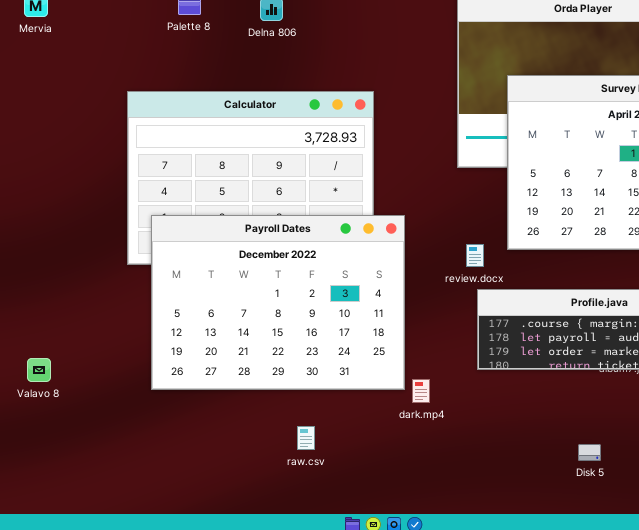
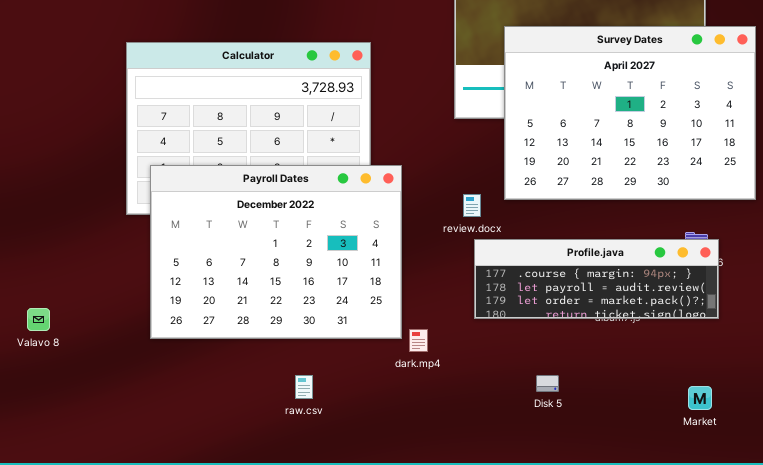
Disk 5: [578,444,601,461] -> [536,375,559,392], moved

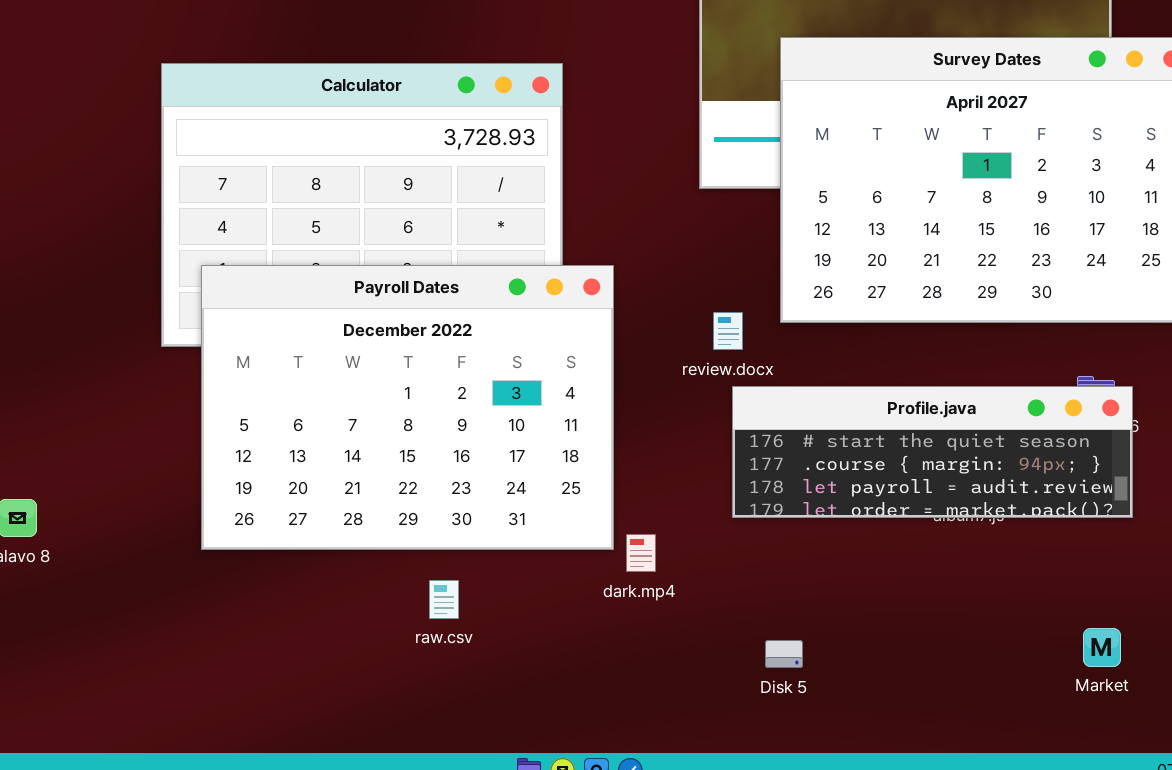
Profile.java: [474,239,719,319] -> [732,386,1133,518], scrolled up 1 row
Disk 5: [536,375,559,392] -> [765,640,803,668], moved
raw.csv: [295,375,313,399] -> [429,580,459,619], moved

